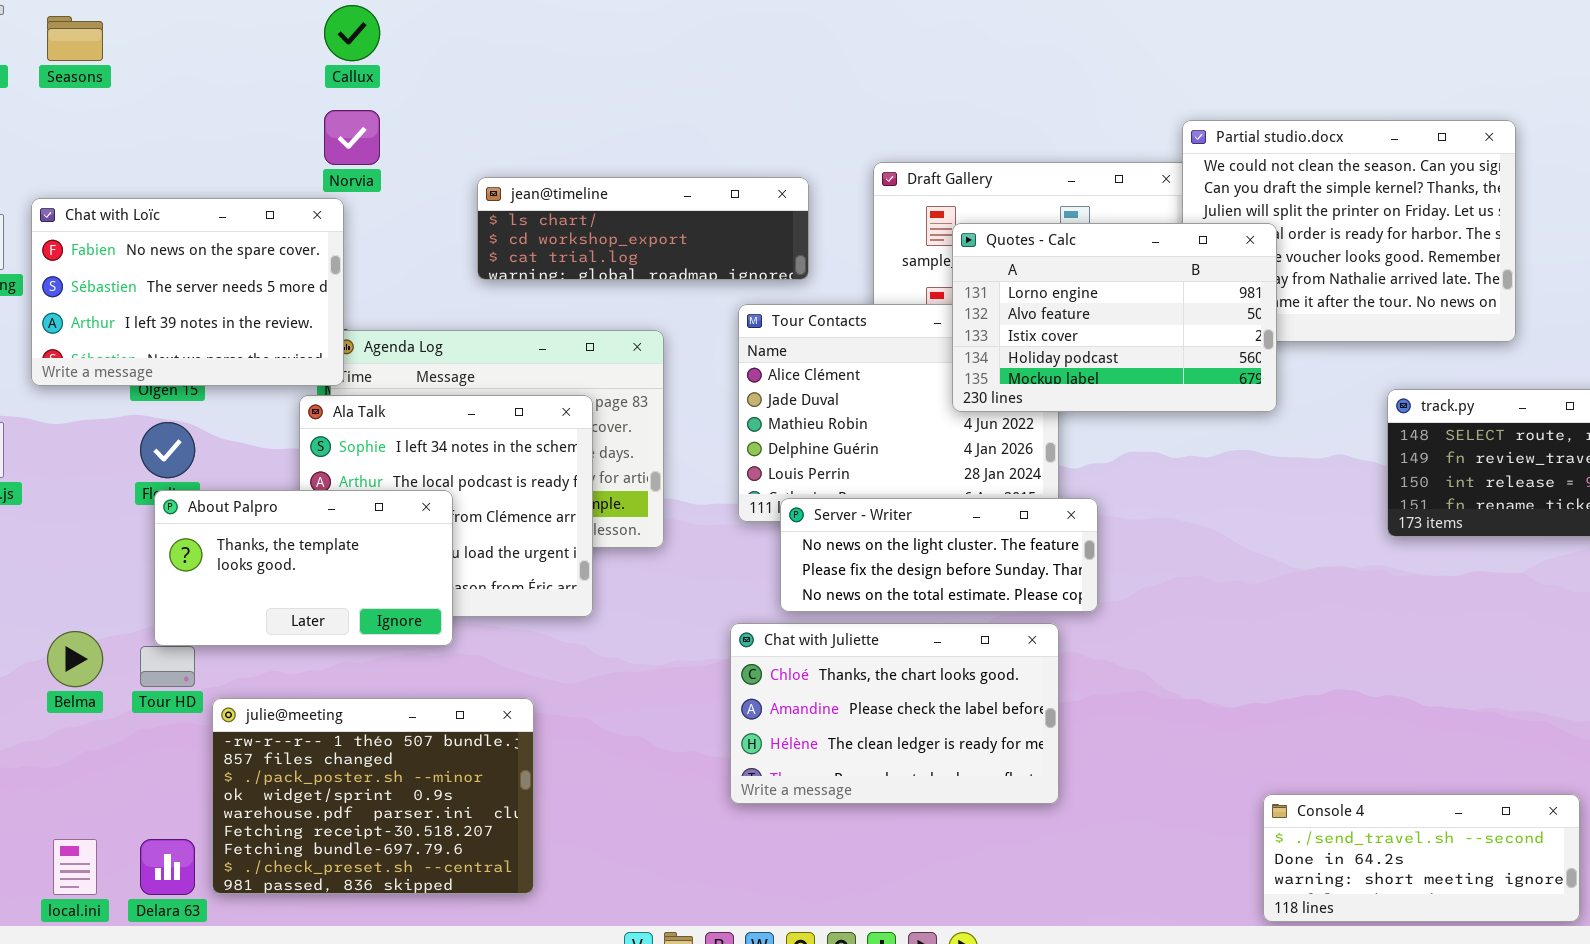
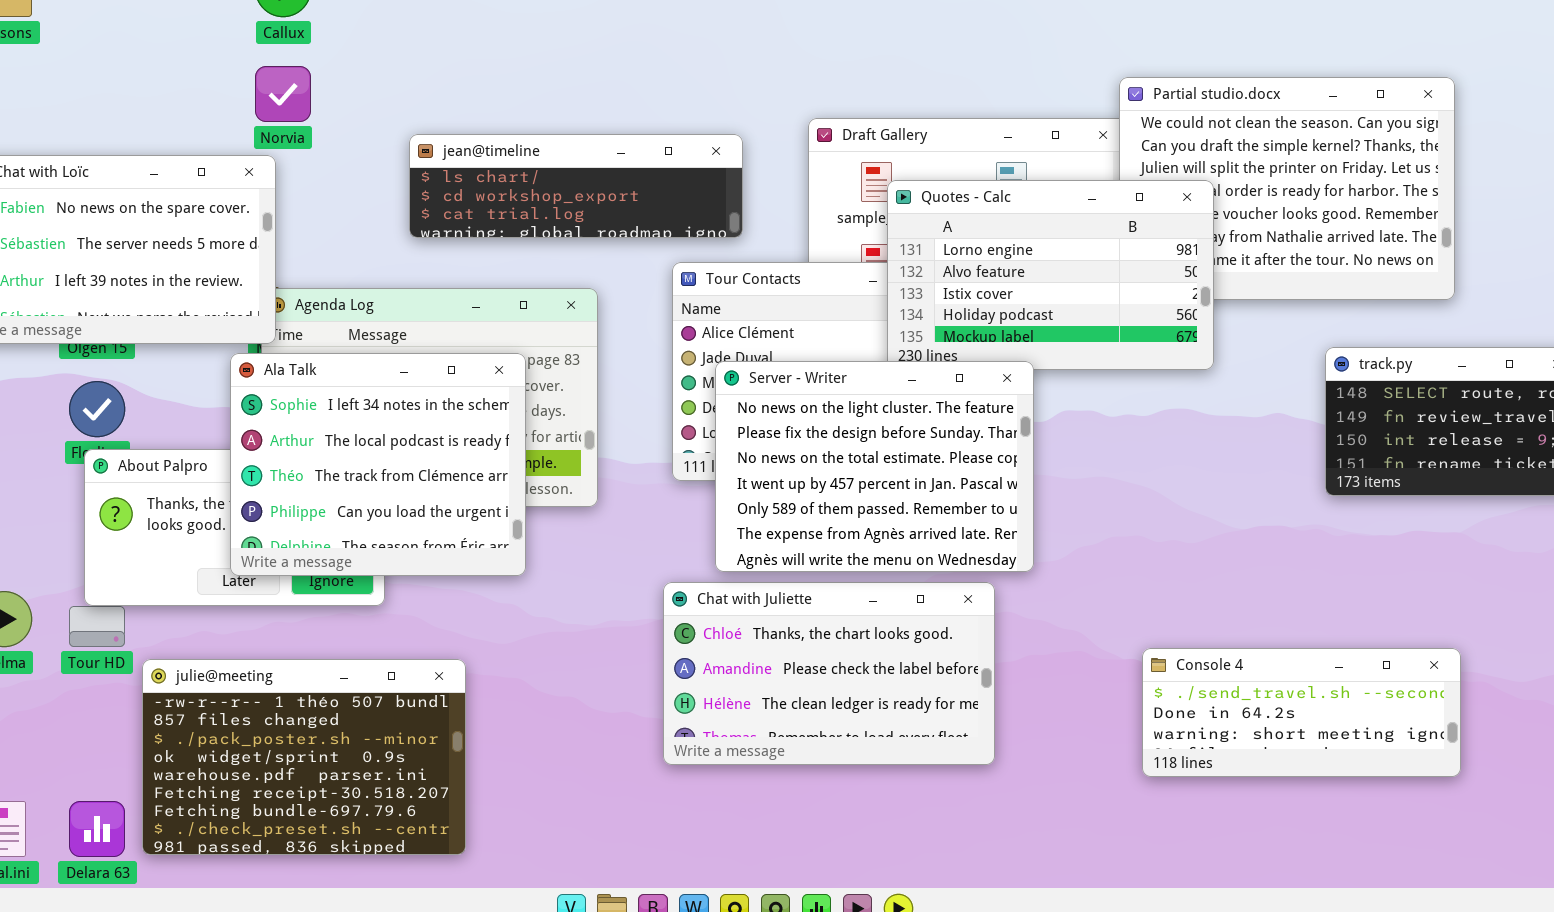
Ala Talk: [299,395,593,617] -> [230,353,526,576], raised
Server - Writer: [780,498,1098,612] -> [715,361,1034,572], resized
Console 4: [1263,794,1580,922] -> [1142,648,1461,777], moved

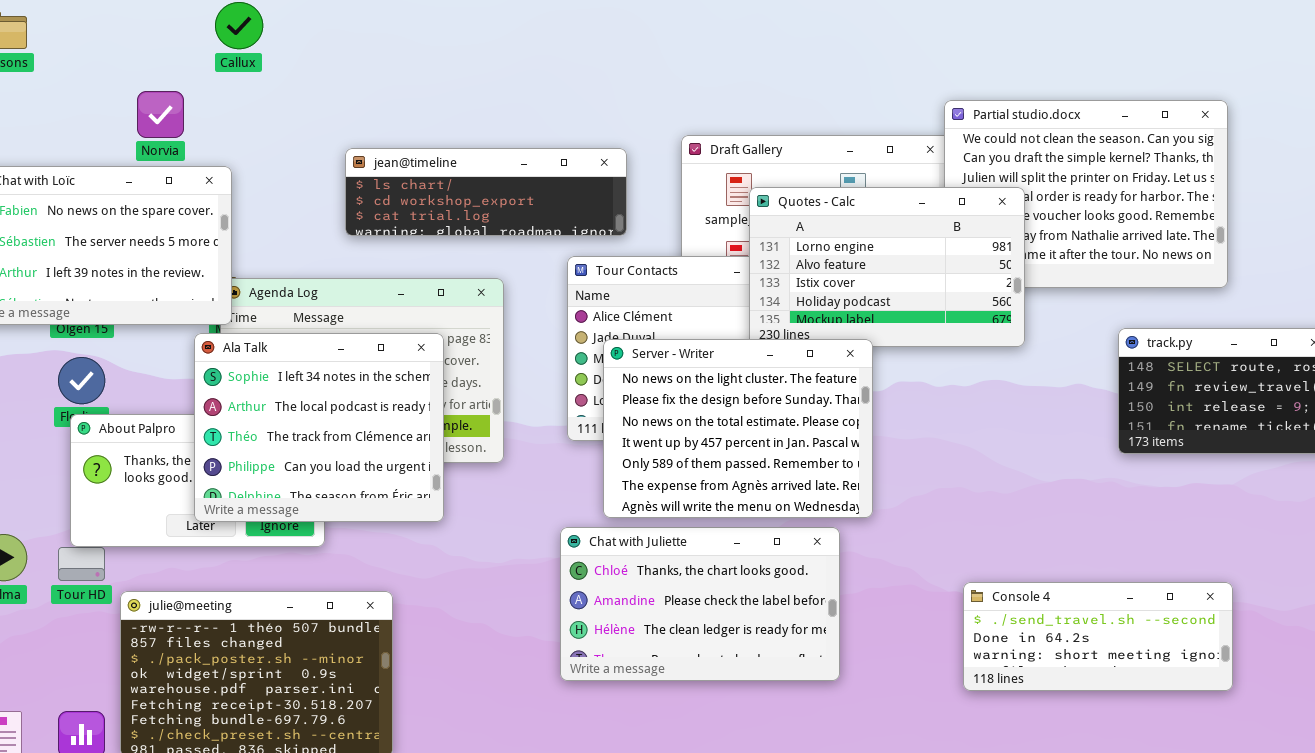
Norvia: [255,66,311,122] -> [137,91,184,138], moved

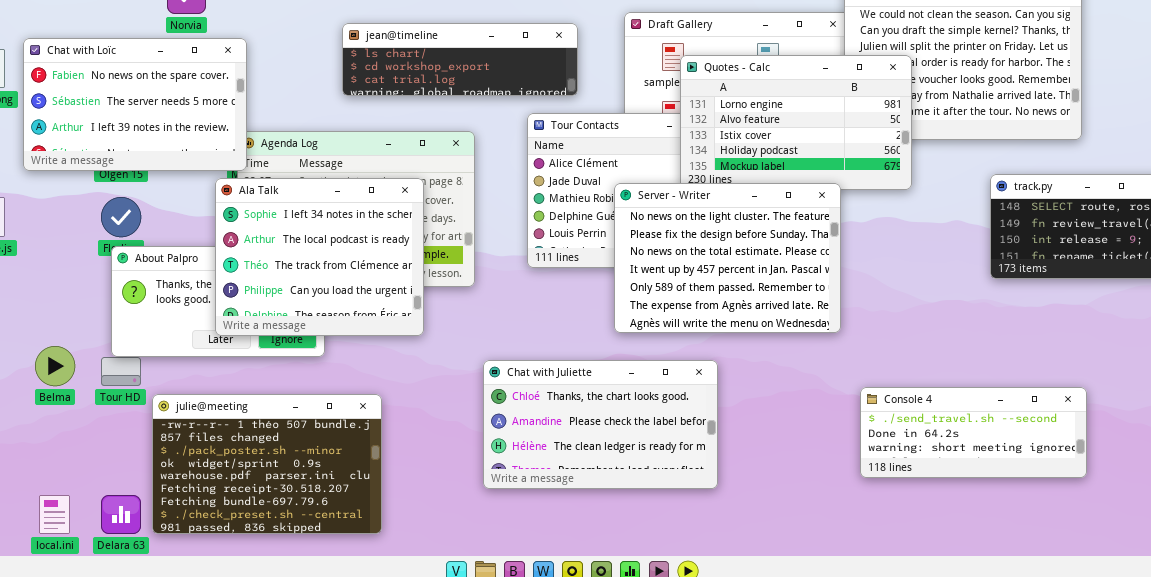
Server - Writer: [603,339,873,518] -> [614,183,841,333], moved
Chat with Juliette: [560,527,840,681] -> [483,360,718,489], moved

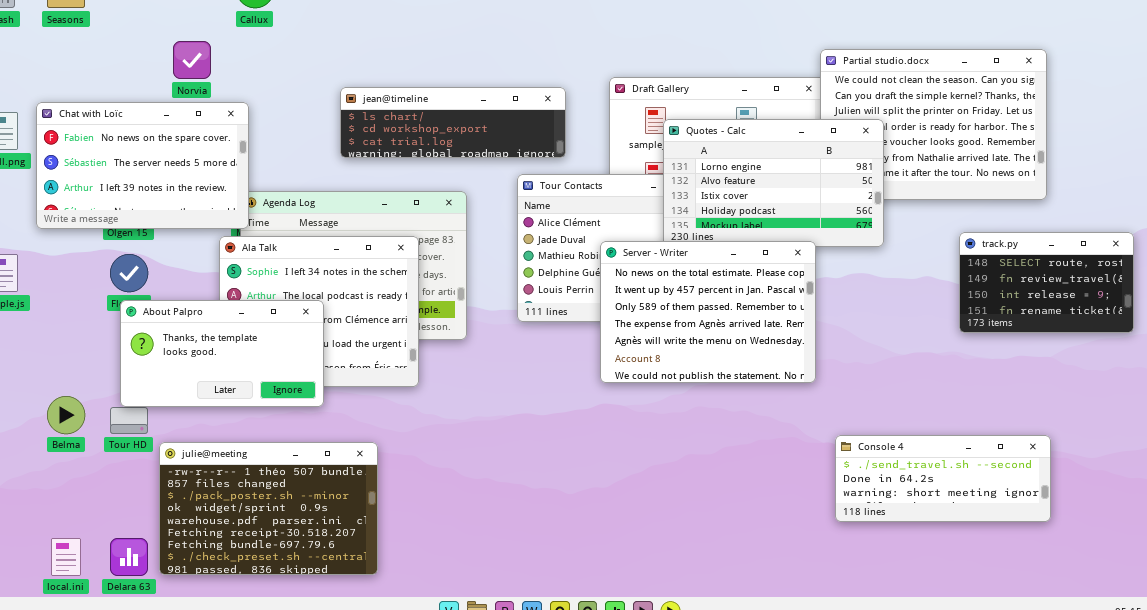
Server - Writer: [614,183,841,333] -> [600,241,816,383], scrolled down 2 rows
About Palpro: [111,246,325,357] -> [120,300,324,407], raised
Chat with Juliette: [483,360,718,489] -> none, closed

